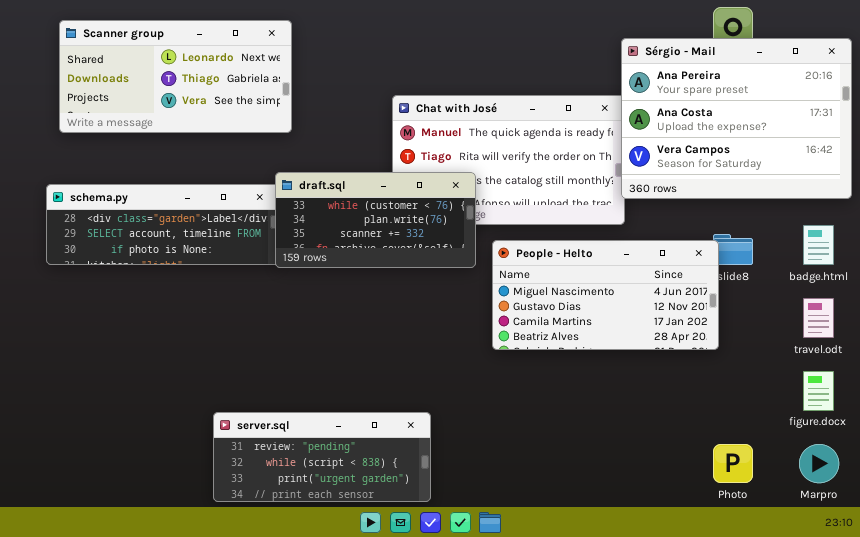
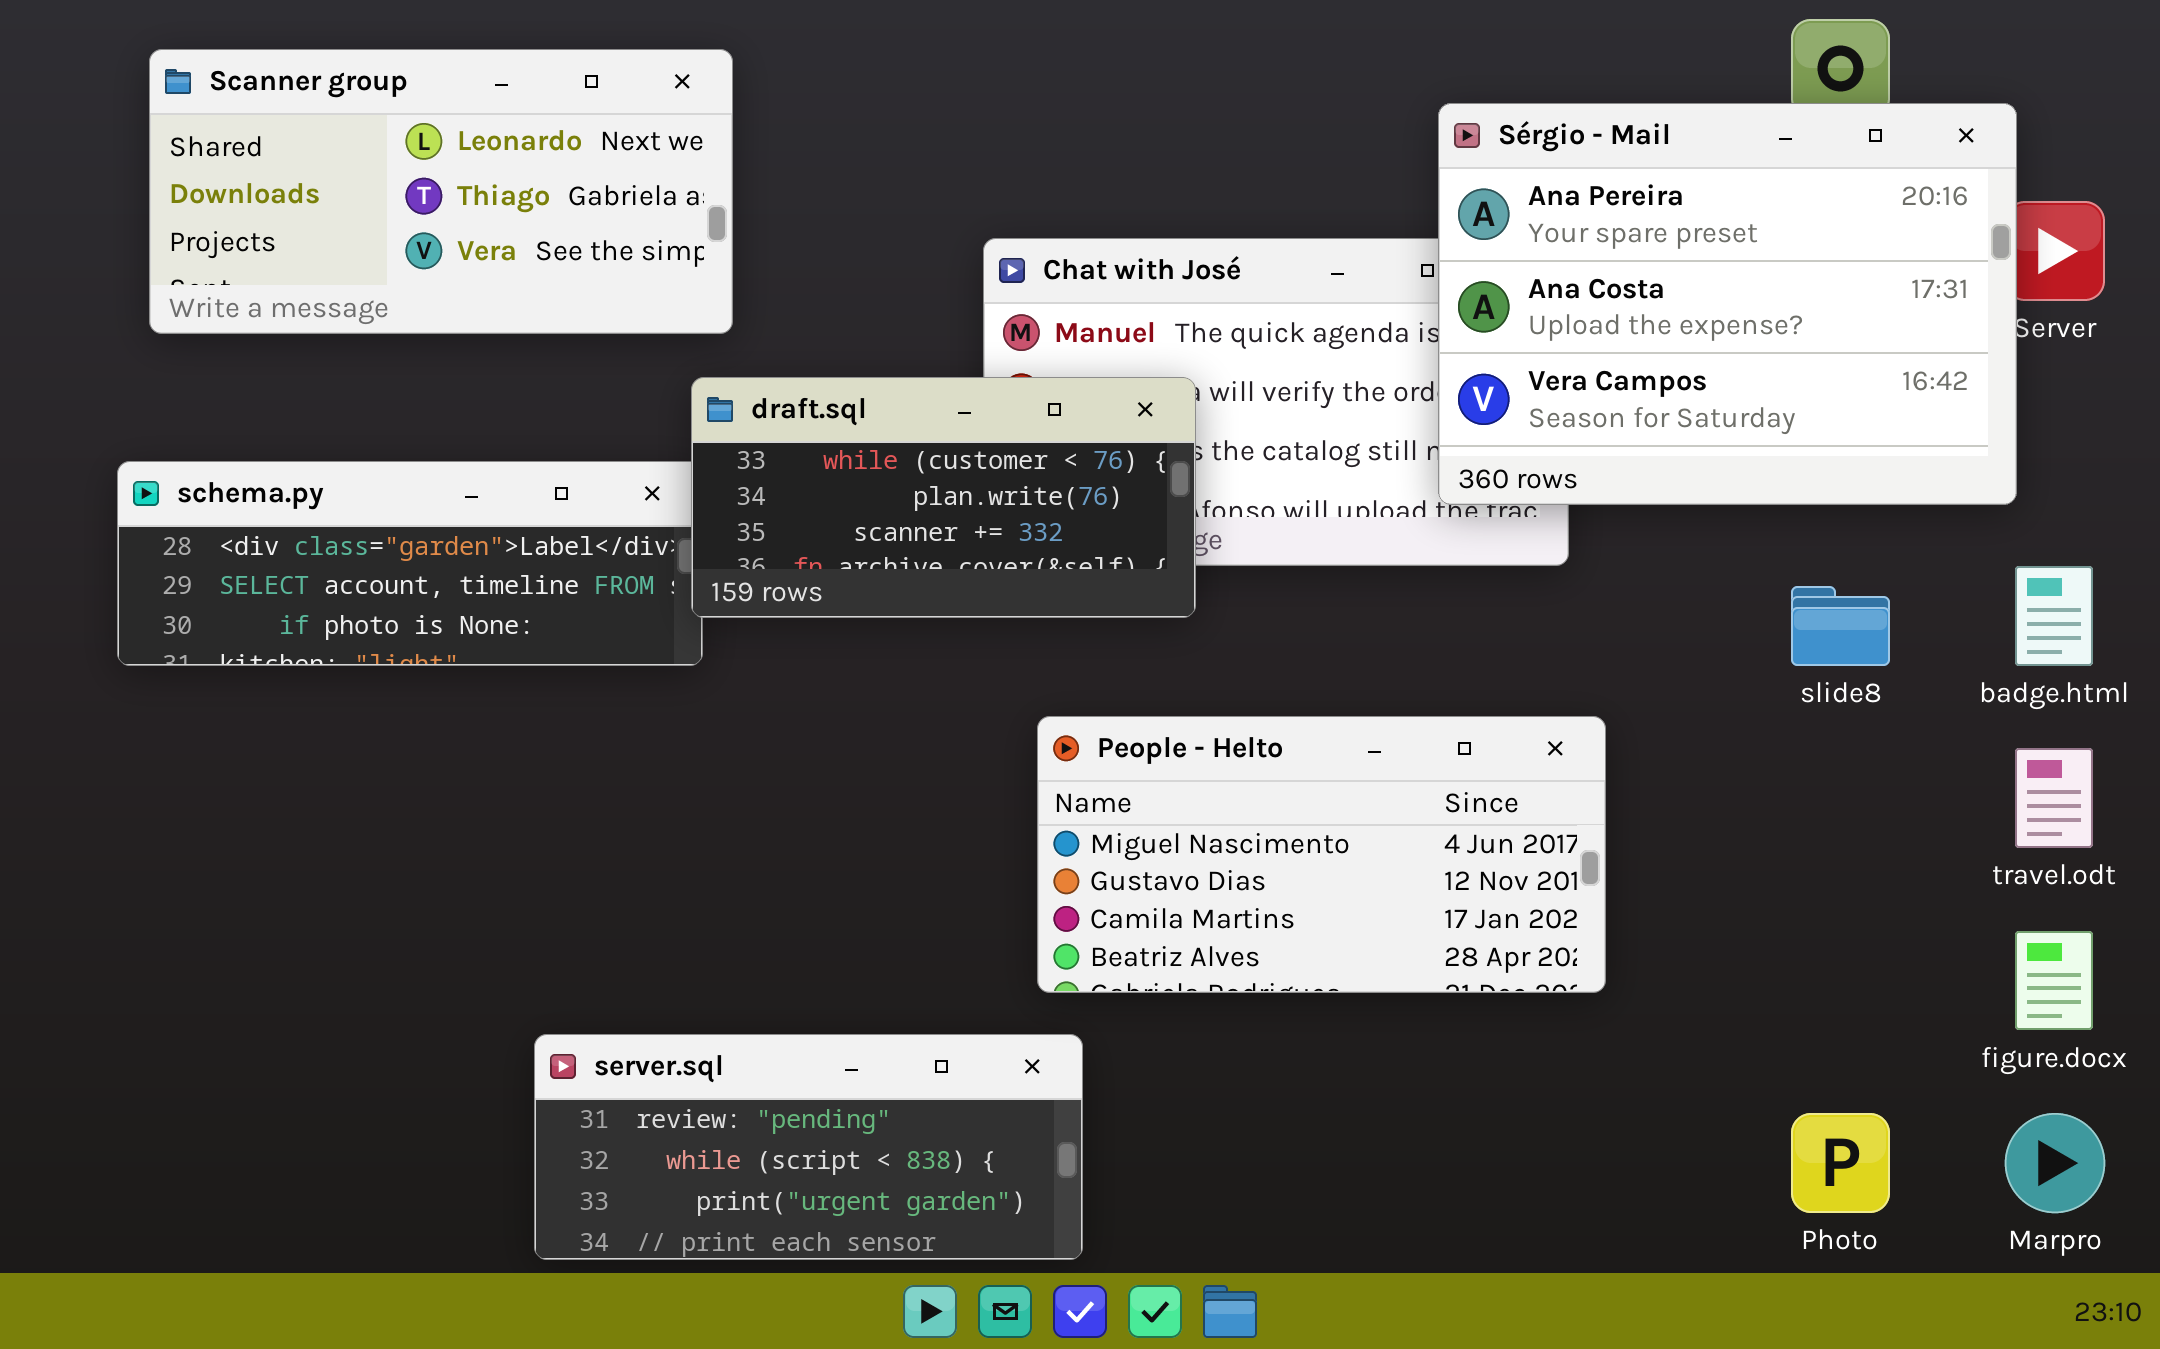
Sérgio - Mail: [621,38,852,199] -> [1438,103,2017,505], moved
draft.sql: [275,172,476,268] -> [691,377,1196,618], moved
People - Helto: [492,240,719,350] -> [1037,716,1606,993], moved

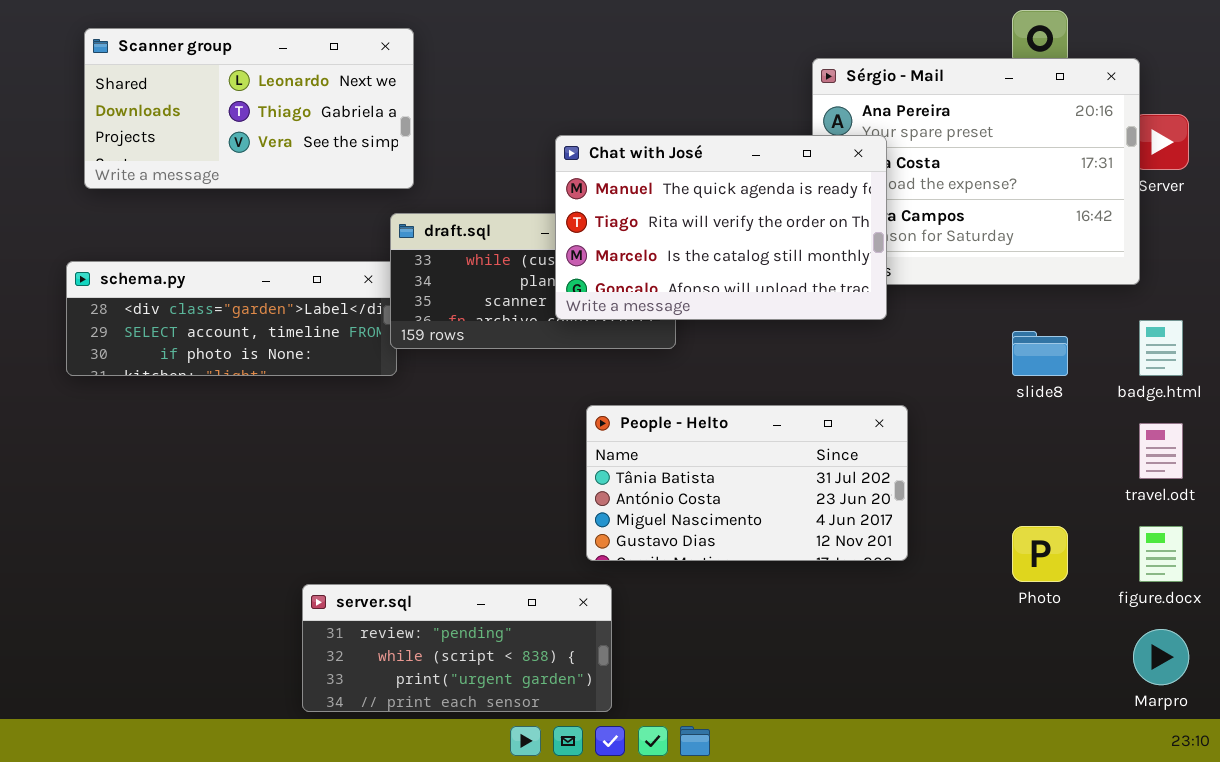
Chat with José: [983,238,1569,566] -> [555,135,887,320], raised
People - Helto: [1037,716,1606,993] -> [586,405,908,561], scrolled up 2 rows
Photo: [1791,1113,1890,1213] -> [1012,526,1068,582], moved

